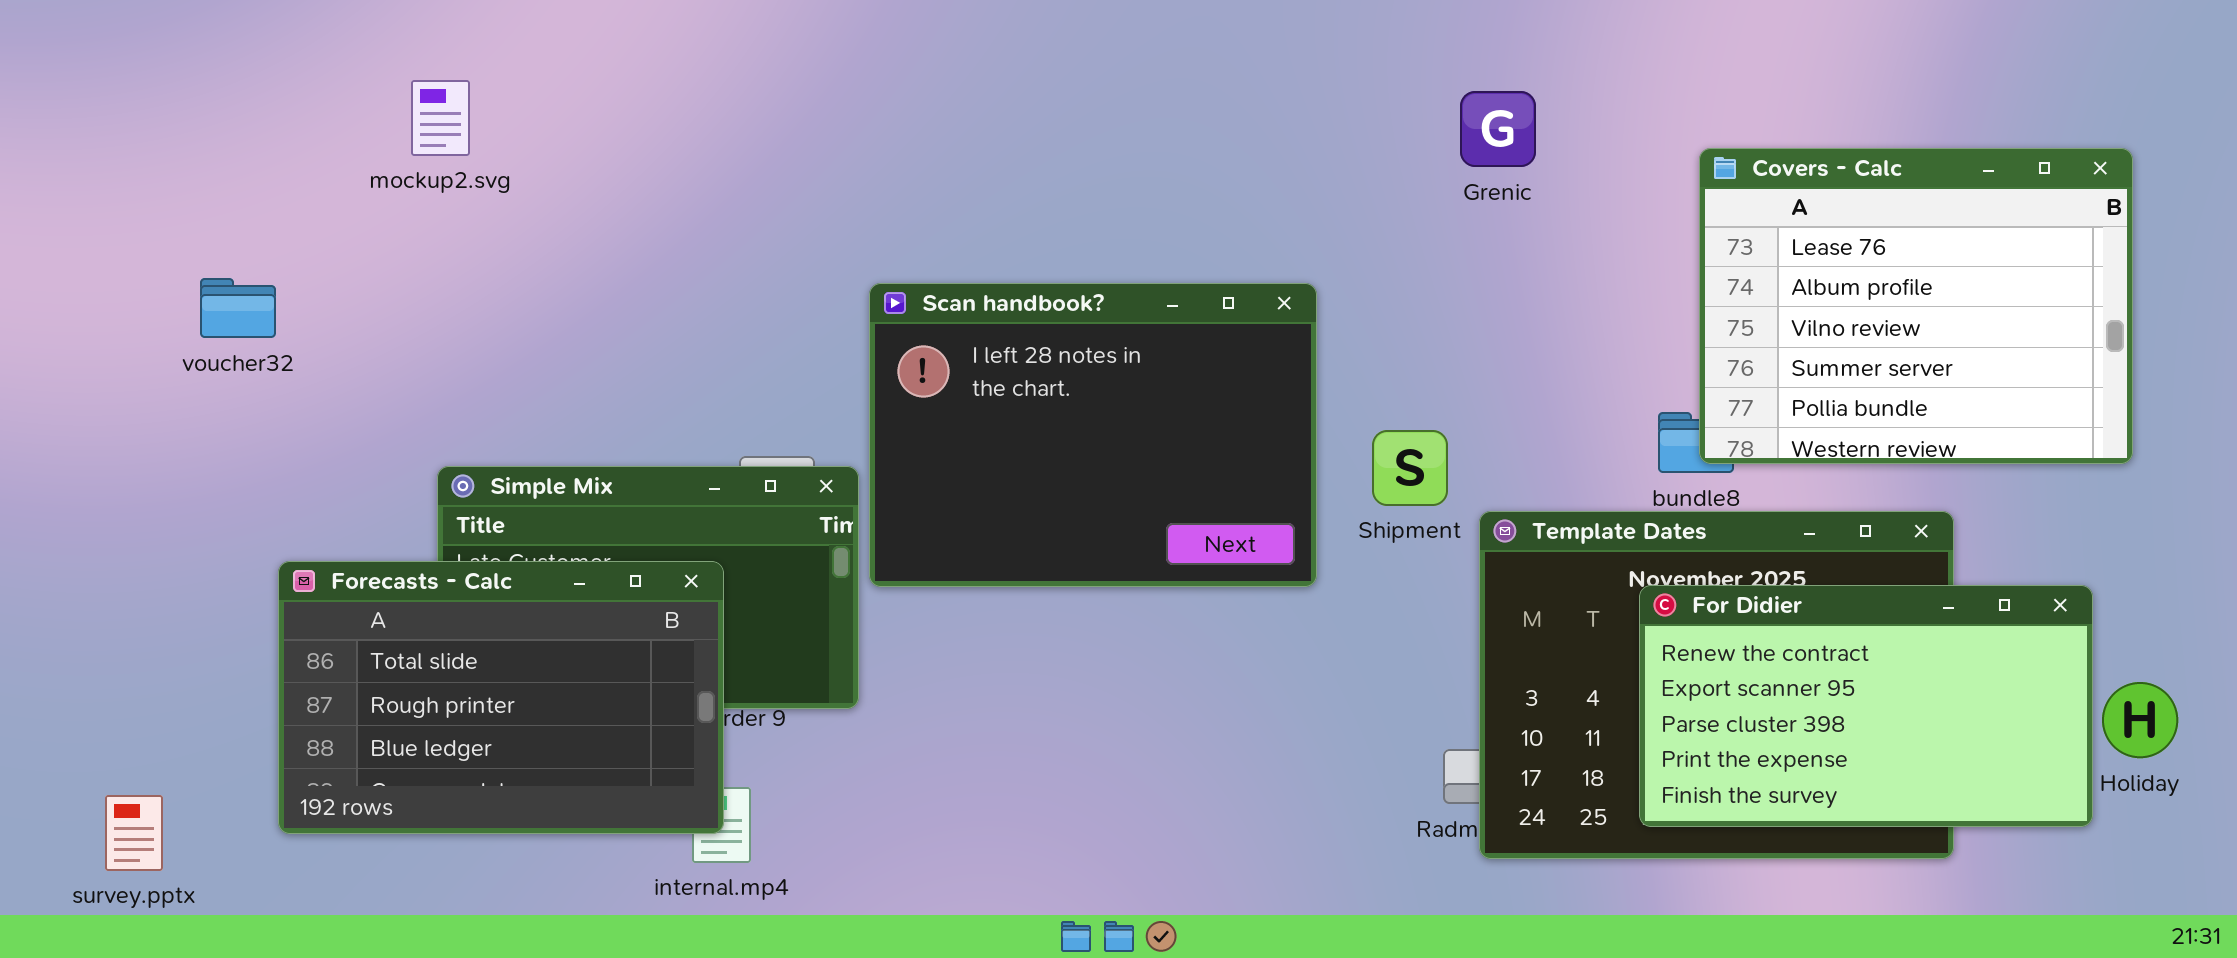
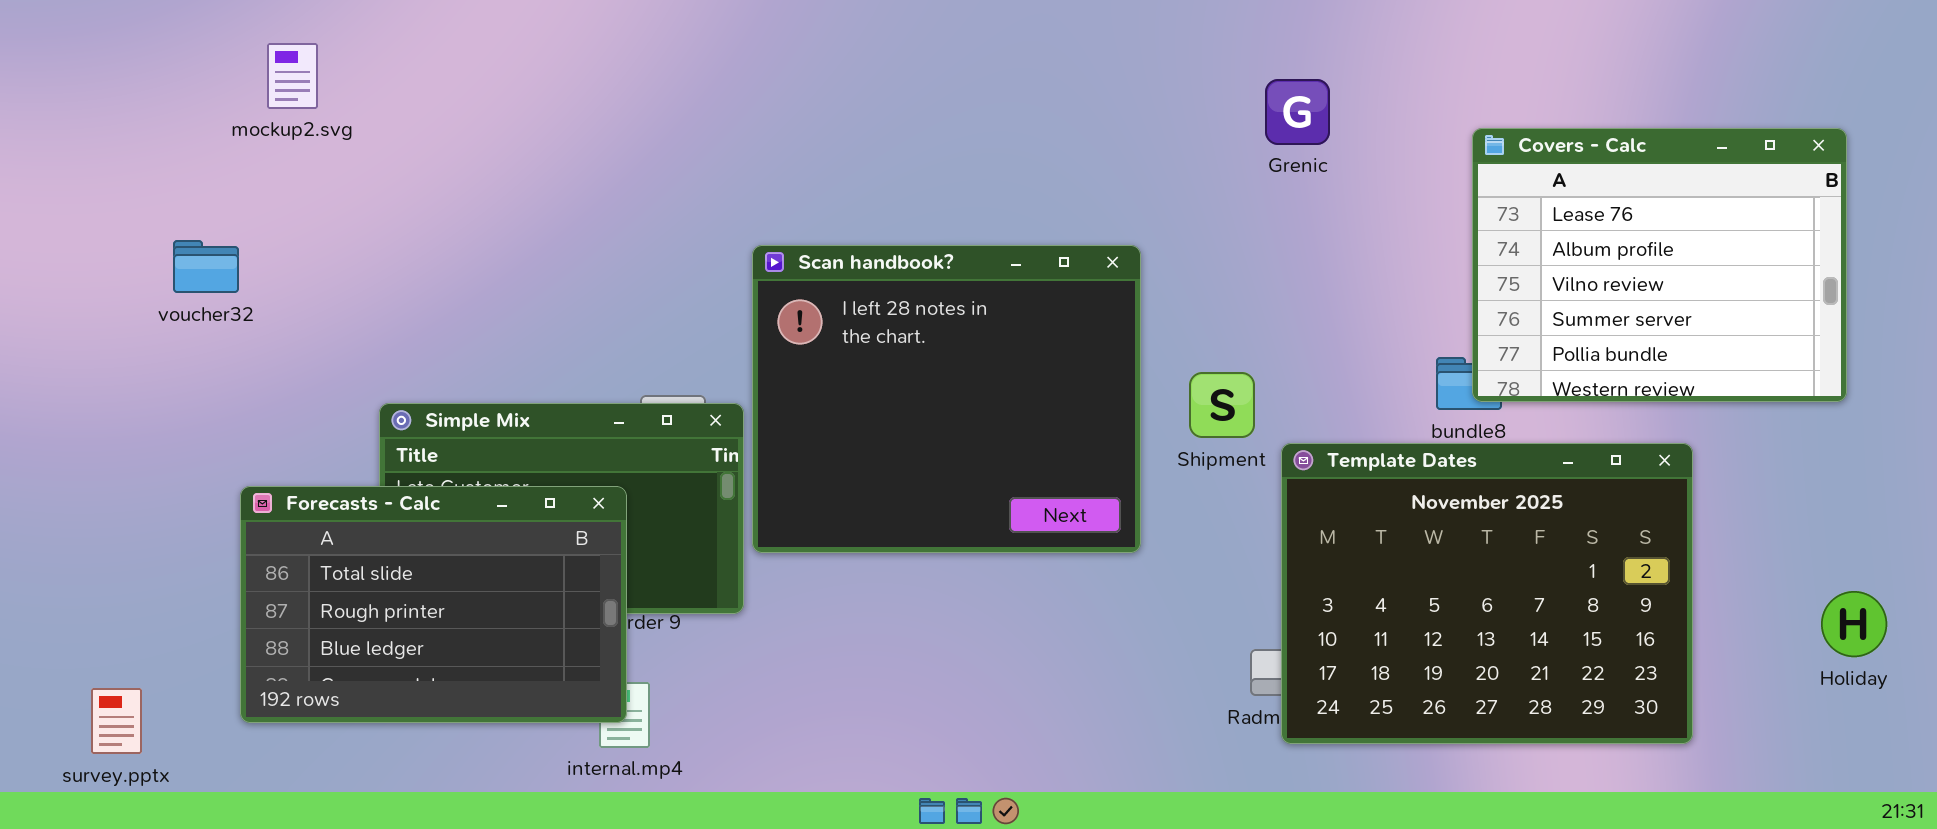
mockup2.svg: [411,80,470,156] -> [267,43,318,109], moved
Scan handbook?: [869,283,1317,587] -> [752,245,1141,553], resized
For Didier: [1639,585,2093,827] -> none, closed

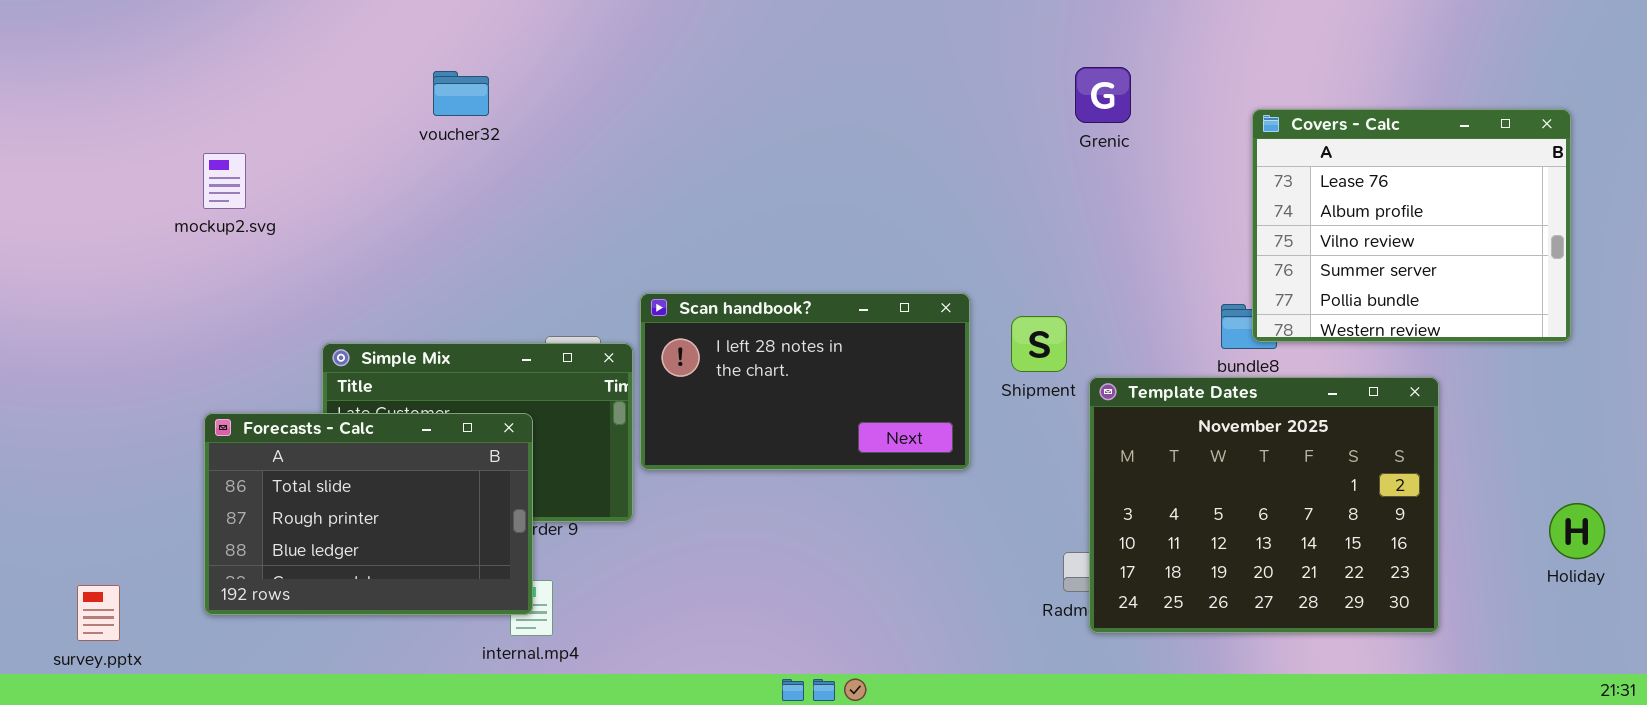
mockup2.svg: [267,43,318,109] -> [203,153,246,209], moved
voucher32: [173,240,239,293] -> [433,71,489,116], moved
Scan handbook?: [752,245,1141,553] -> [640,293,970,470], resized

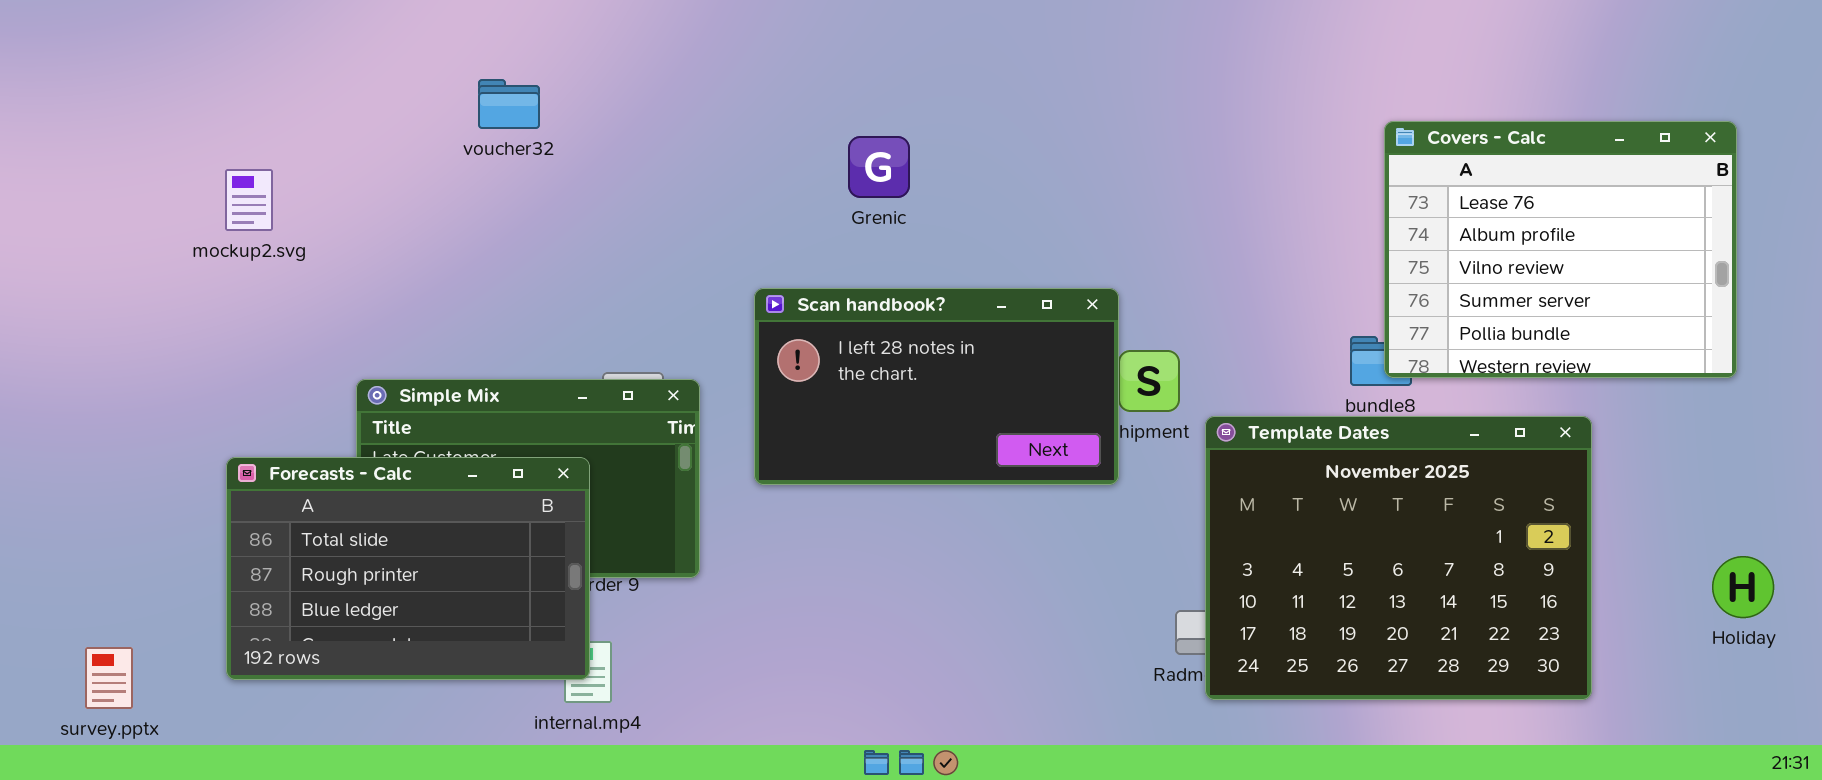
Grenic: [1075,67,1131,123] -> [848,136,910,198], moved
Scan handbook?: [640,293,970,470] -> [754,288,1119,485], moved

